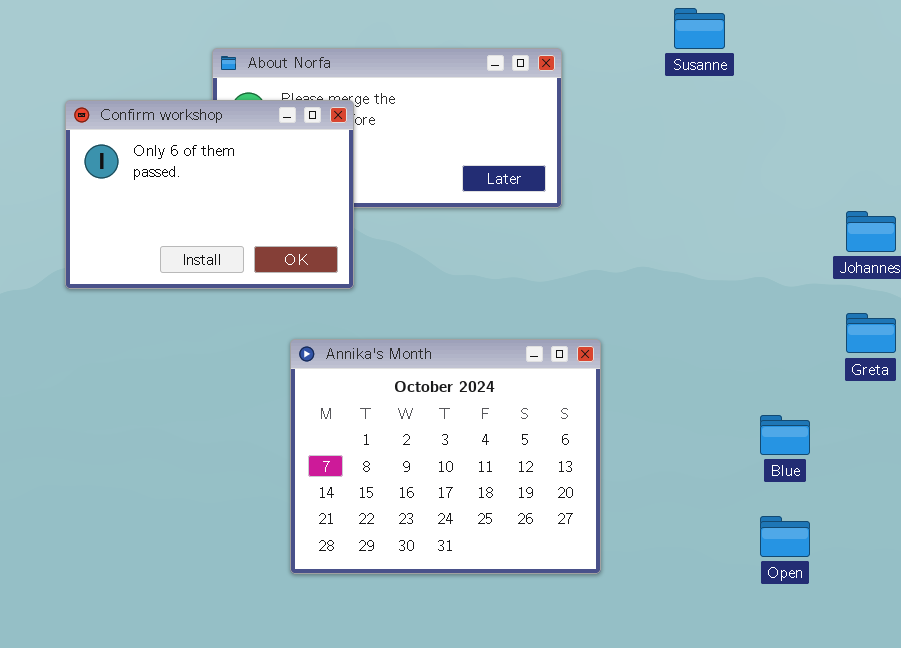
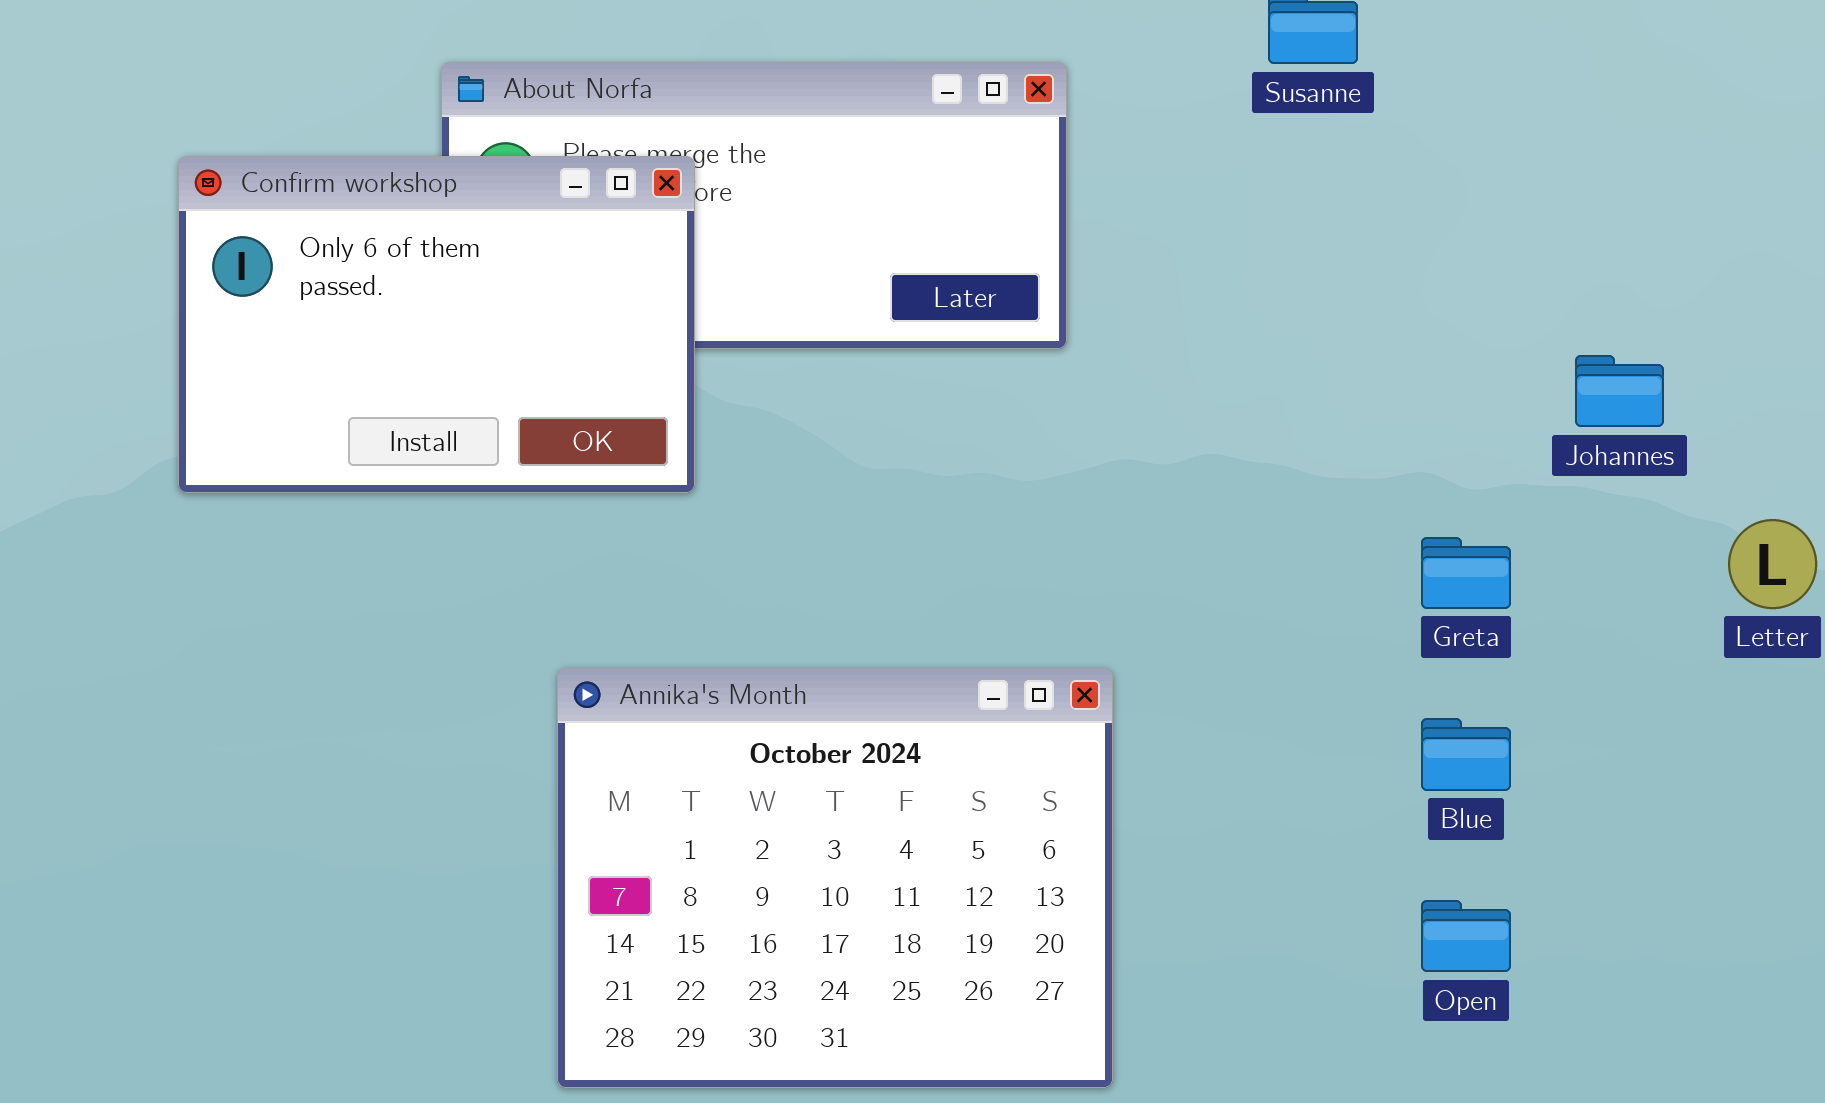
Greta: [846,313,896,353] -> [1421,537,1511,609], moved
Annika's Month: [290,339,601,574] -> [557,668,1113,1088], moved

